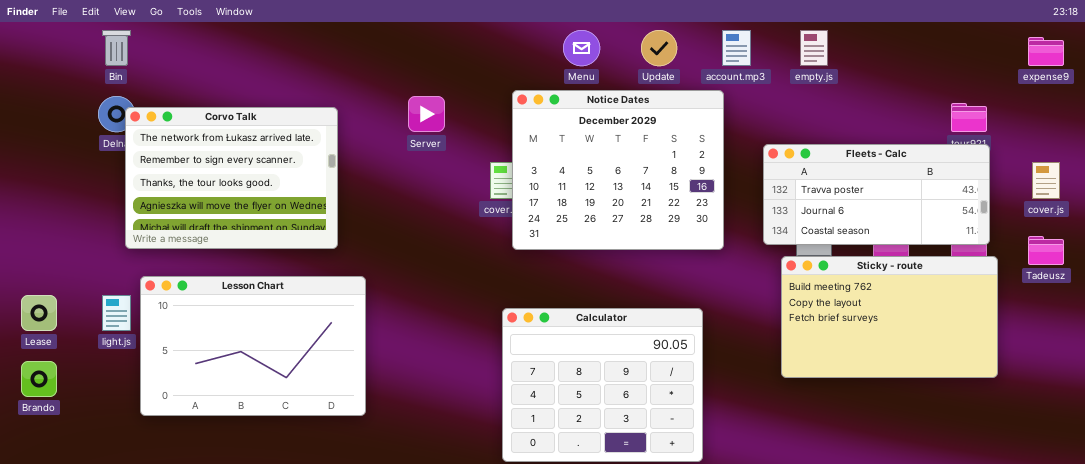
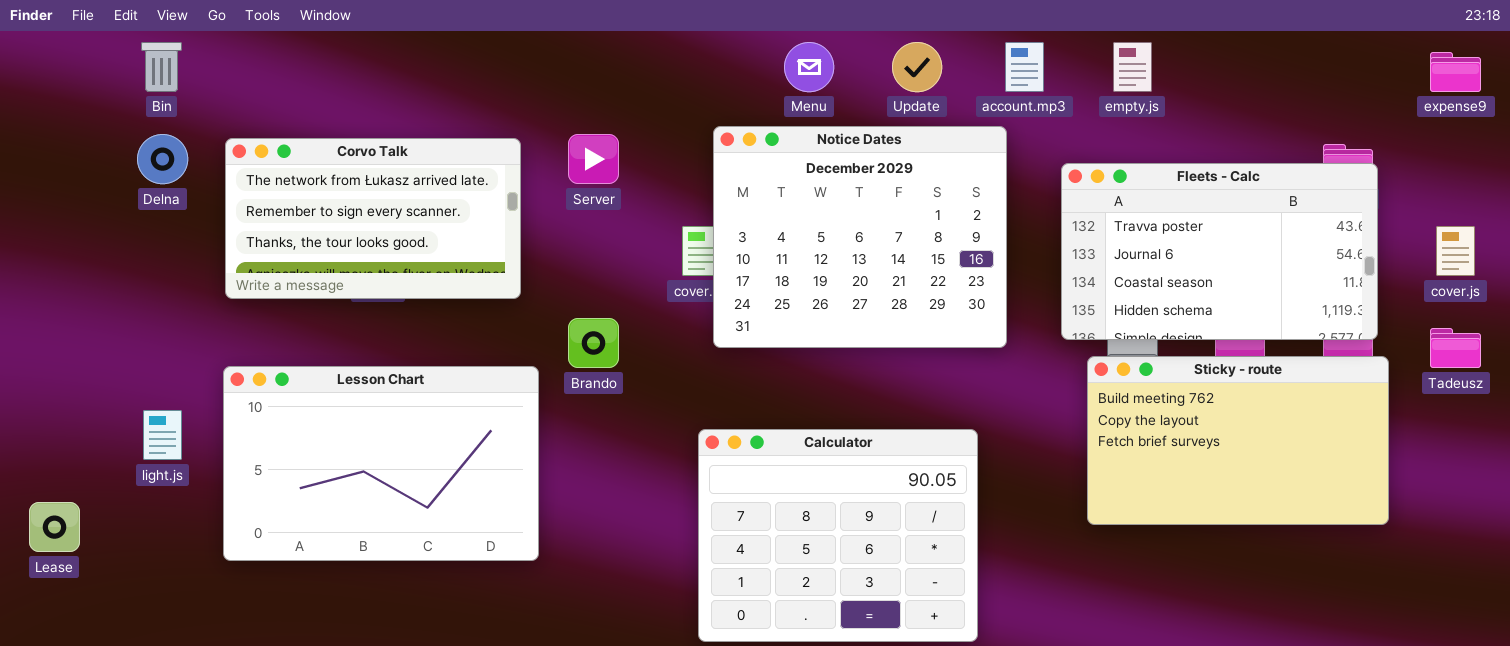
Corvo Talk: [125,107,338,249] -> [225,138,521,299], moved, resized
Fleets - Calc: [763,144,990,245] -> [1061,163,1378,340], resized
Lesson Chart: [140,276,366,416] -> [223,366,539,561], moved
Lease: [21,295,57,331] -> [29,502,80,552], moved
Brando: [21,361,57,397] -> [568,318,619,368], moved

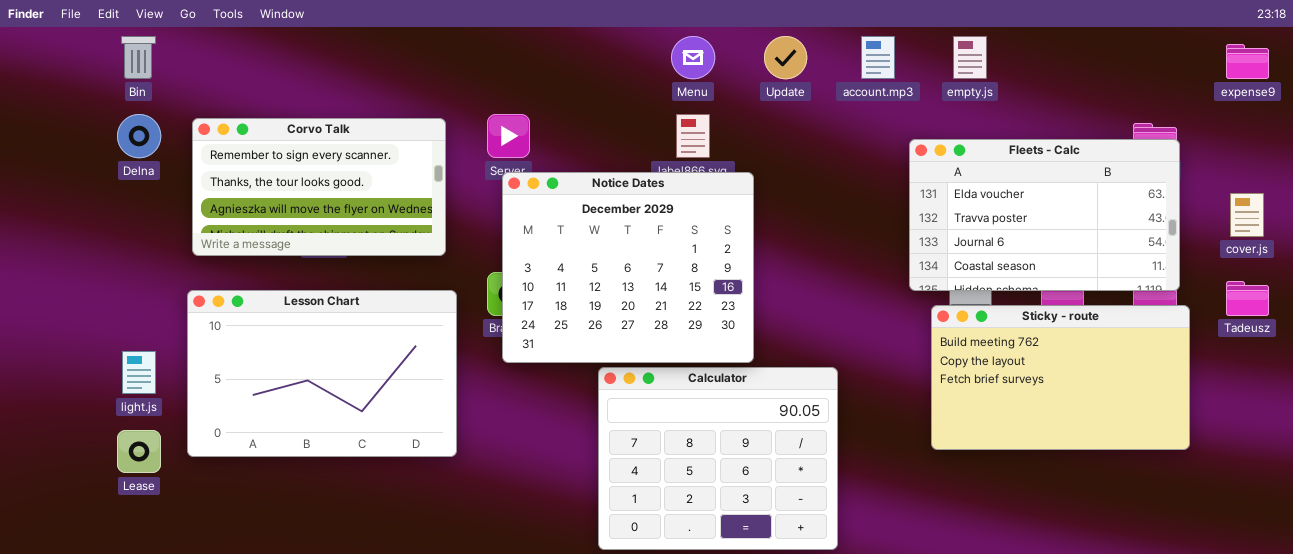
Notice Dates: [713,126,1007,348] -> [502,172,754,363], moved
Corvo Talk: [225,138,521,299] -> [192,118,446,256], scrolled down 1 row
Fleets - Calc: [1061,163,1378,340] -> [909,139,1180,291], scrolled up 1 row
Lesson Chart: [223,366,539,561] -> [187,290,457,457], moved
Lease: [29,502,80,552] -> [117,430,161,473], moved

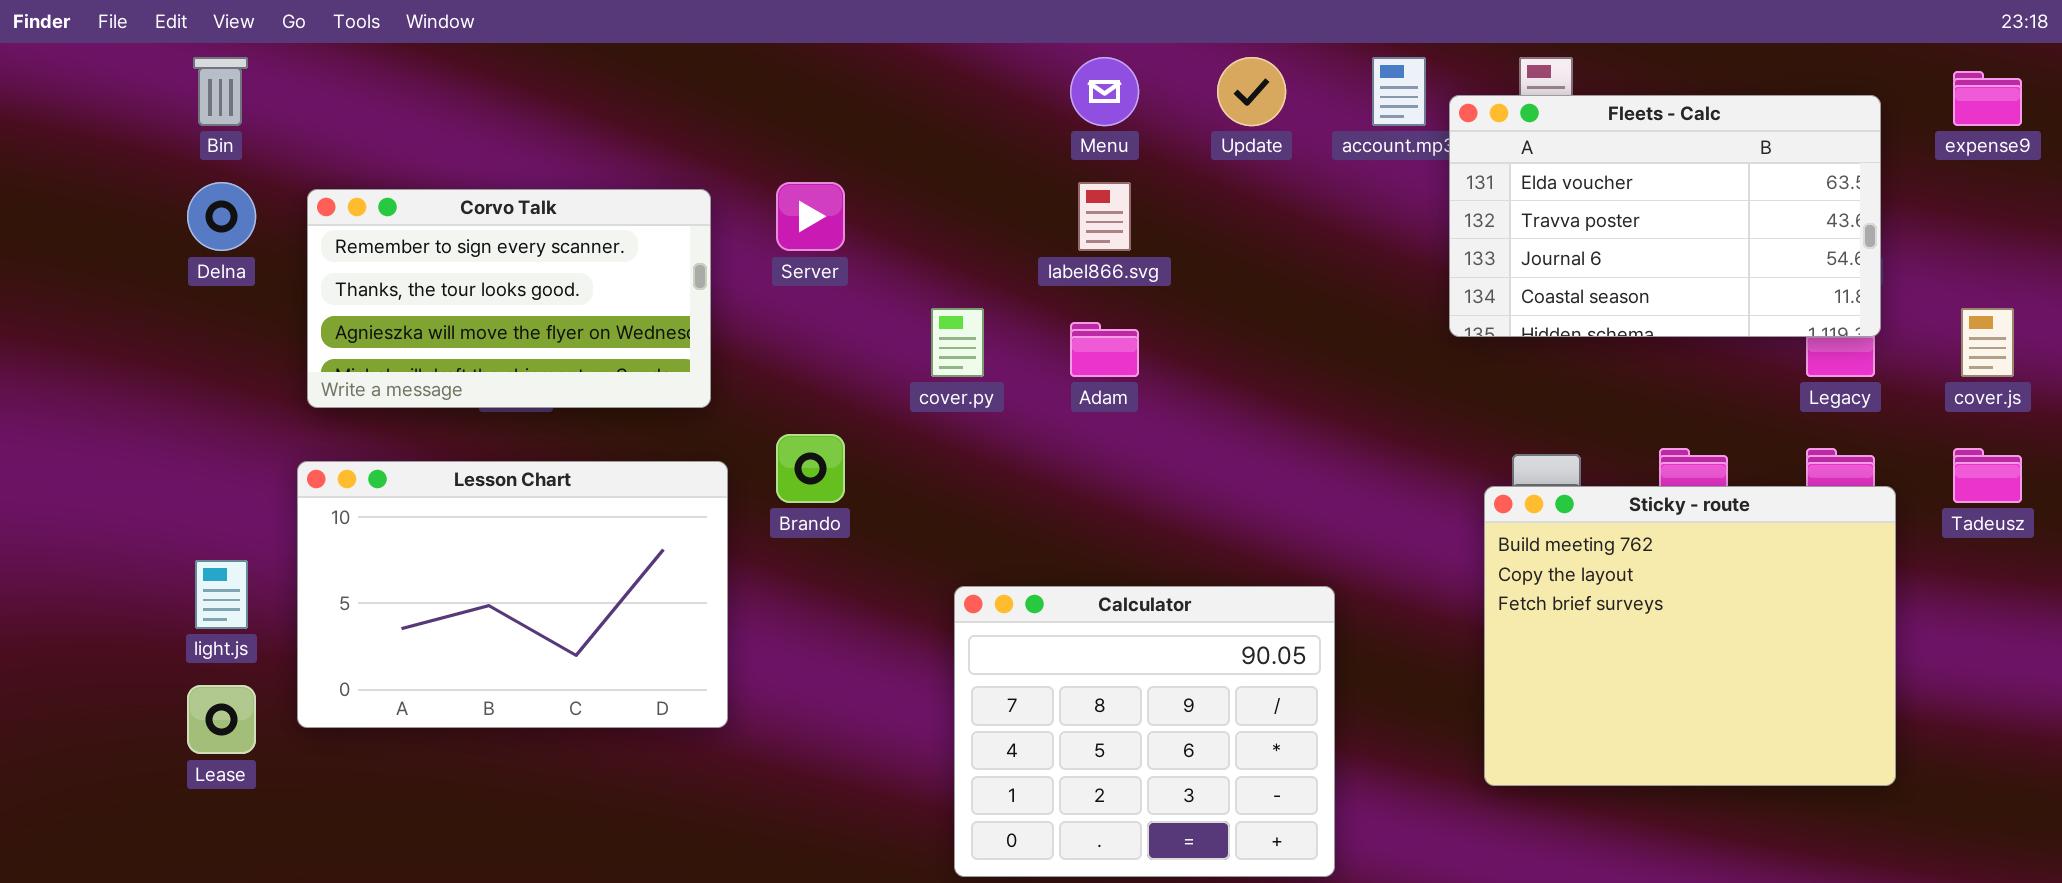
Fleets - Calc: [909,139,1180,291] -> [1449,95,1881,337], moved
Notice Dates: [502,172,754,363] -> none, closed
Sticky - route: [931,305,1190,450] -> [1484,486,1896,786], resized

